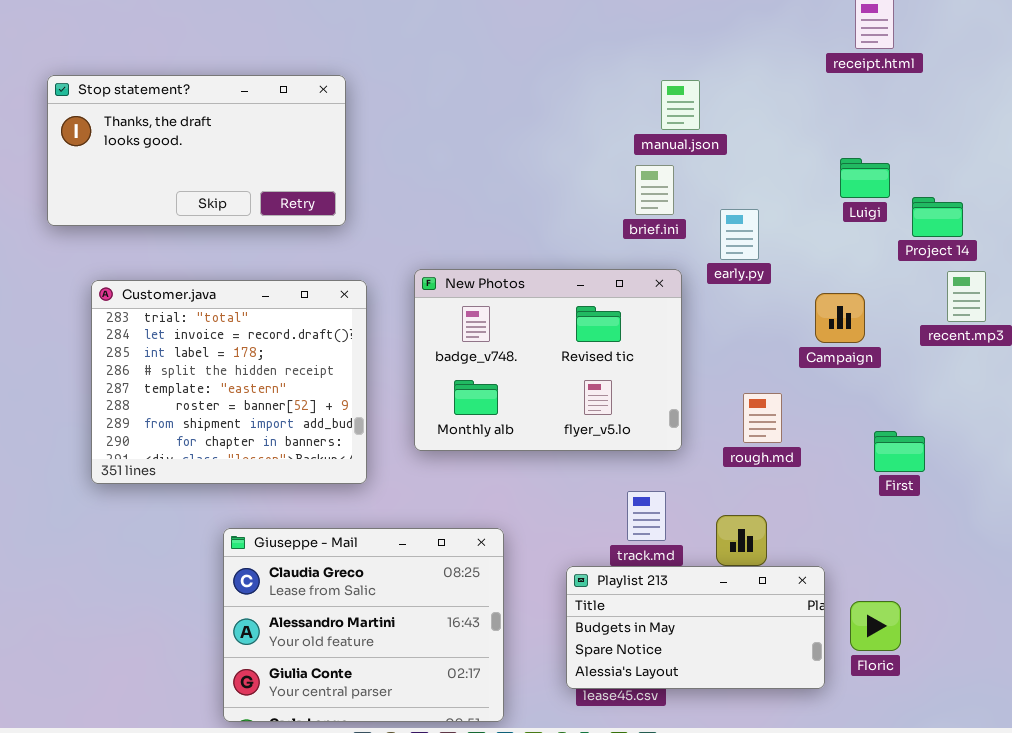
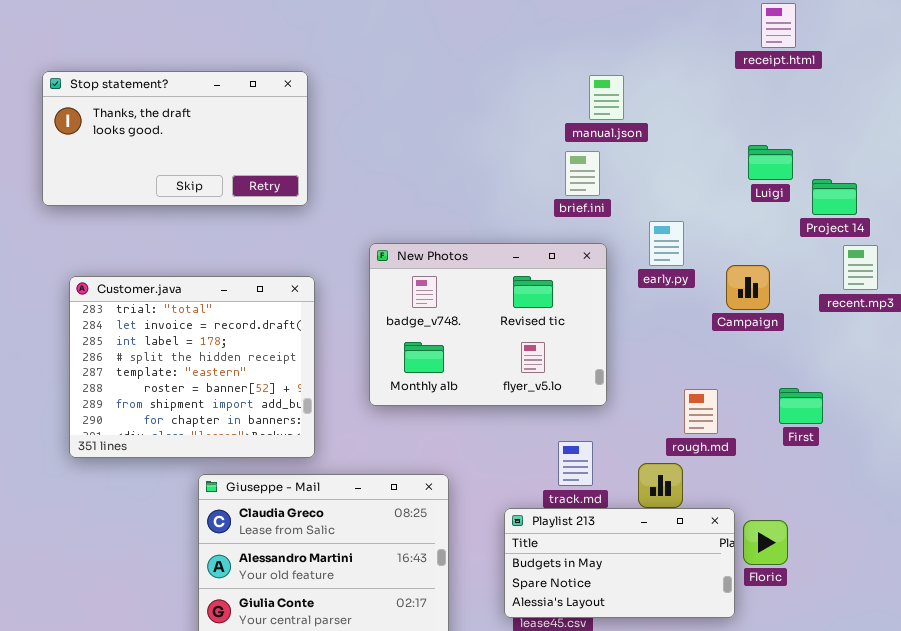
early.py: [720,209,759,260] -> [649,221,684,266], moved
Customer.java: [91,280,367,484] -> [69,276,315,458], moved
rough.md: [743,393,782,443] -> [684,389,718,434], moved
Floric: [850,601,901,651] -> [743,520,788,565], moved

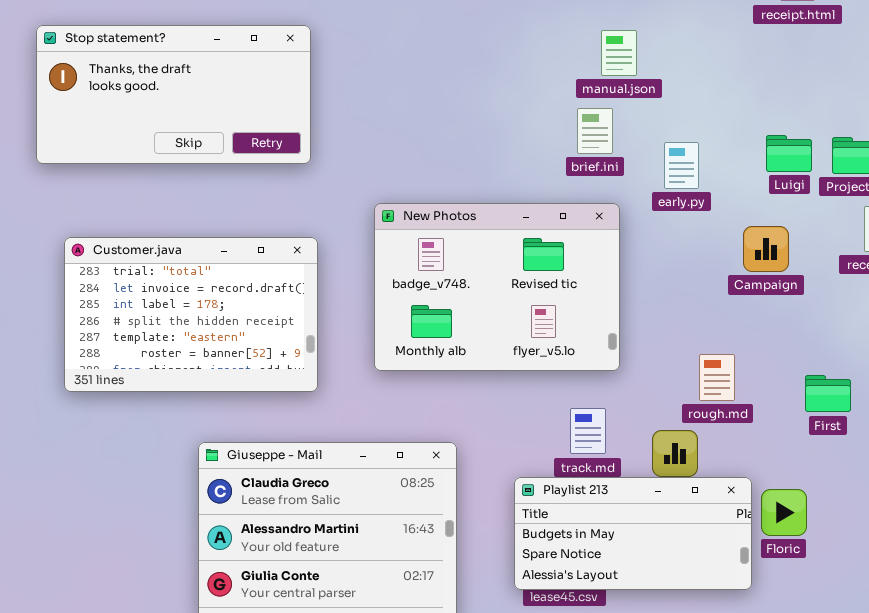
Luigi: [748,145,793,180] -> [766,135,812,172], moved
early.py: [649,221,684,266] -> [664,142,699,189], moved
Customer.java: [69,276,315,458] -> [64,237,318,392], resized
First: [779,388,823,424] -> [805,375,851,412], moved

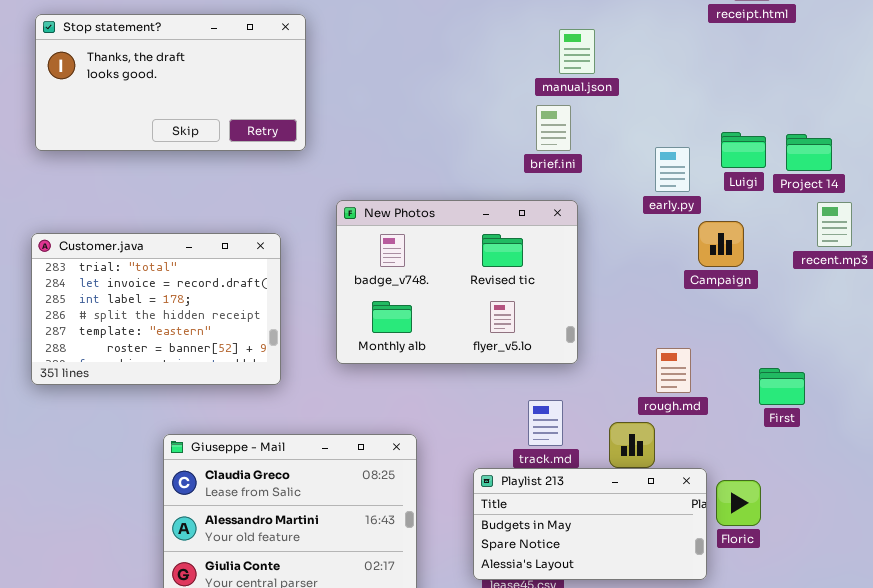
Stop statement?: [36,25,311,164] -> [35,14,306,151], moved
early.py: [664,142,699,189] -> [655,147,690,192], moved

